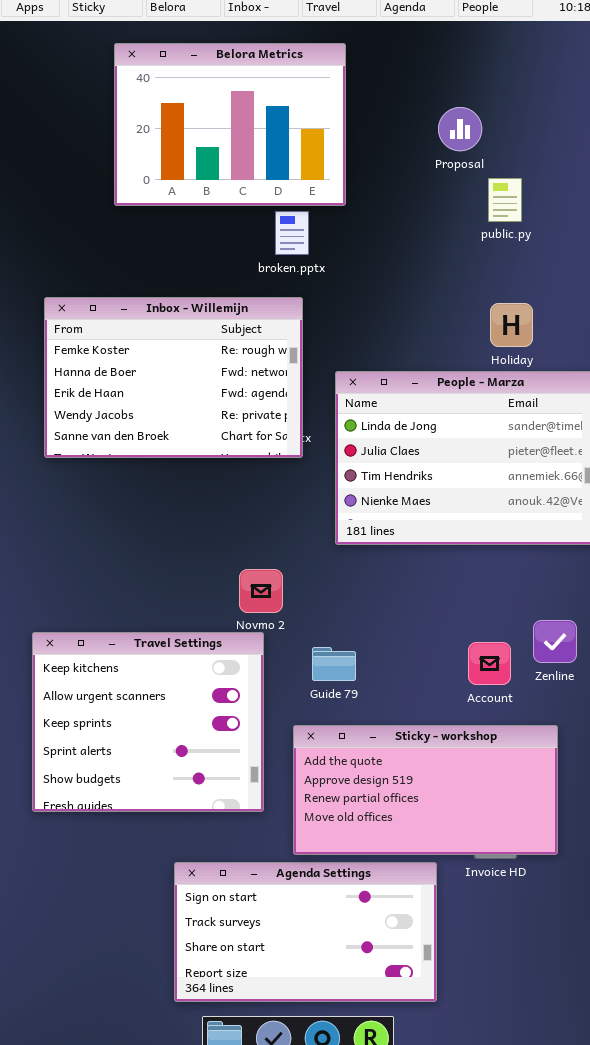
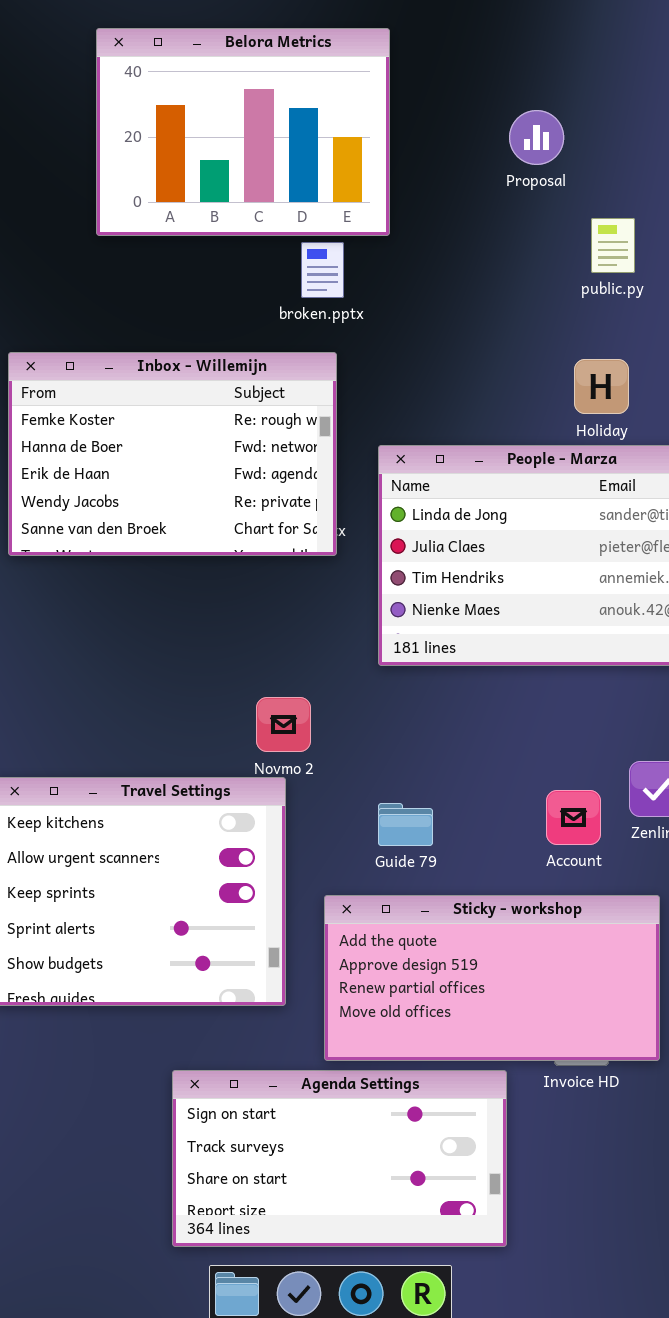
public.py: [488,178,522,222] -> [591,218,635,273], moved
Guide 79: [312,647,356,681] -> [378,803,433,846], moved

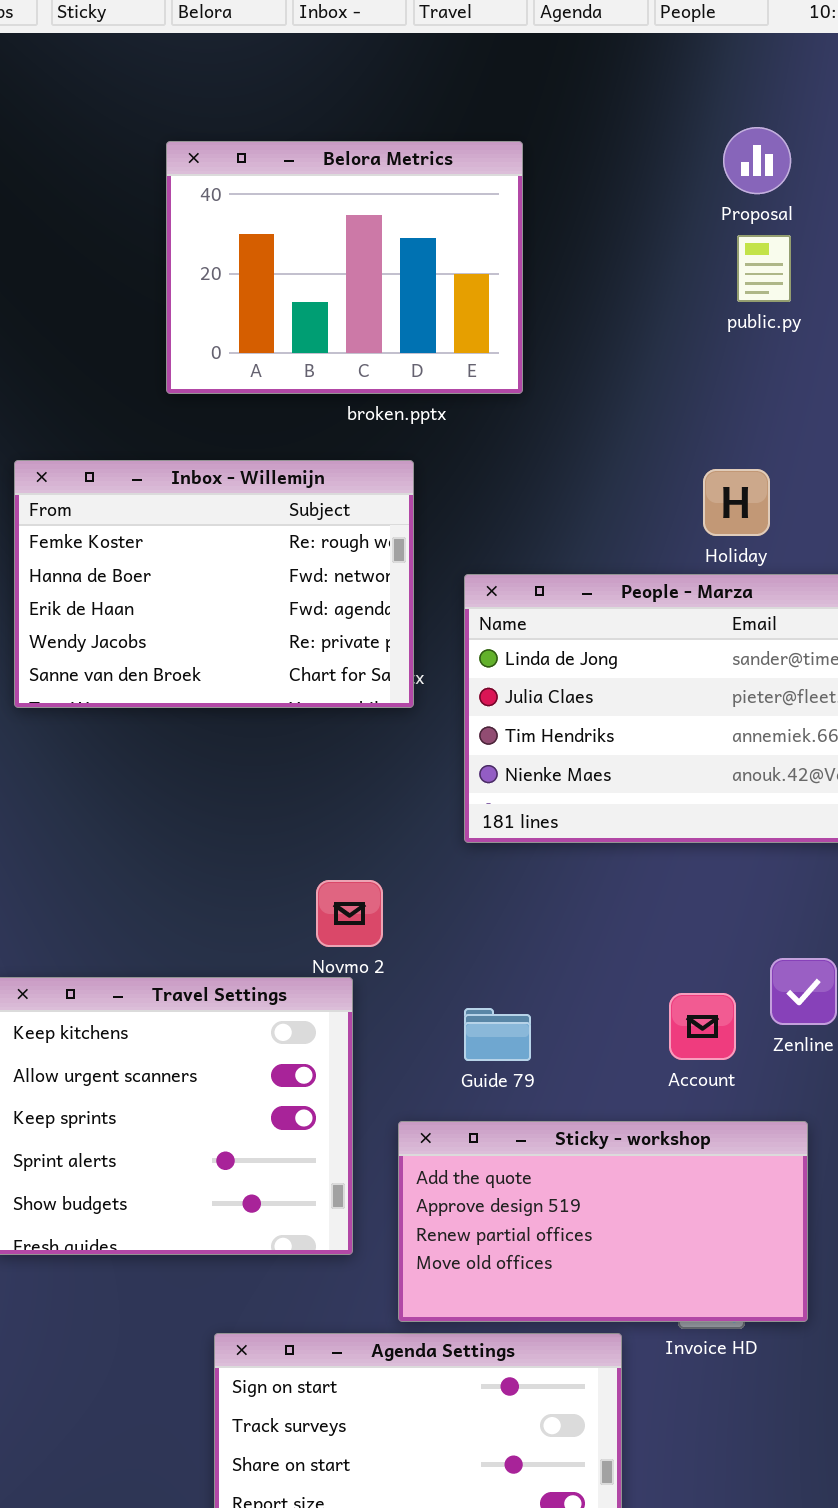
Belora Metrics: [96,28,390,236] -> [166,141,523,394], moved
Proposal: [509,110,564,165] -> [723,127,791,194], moved
public.py: [591,218,635,273] -> [737,235,791,302], moved

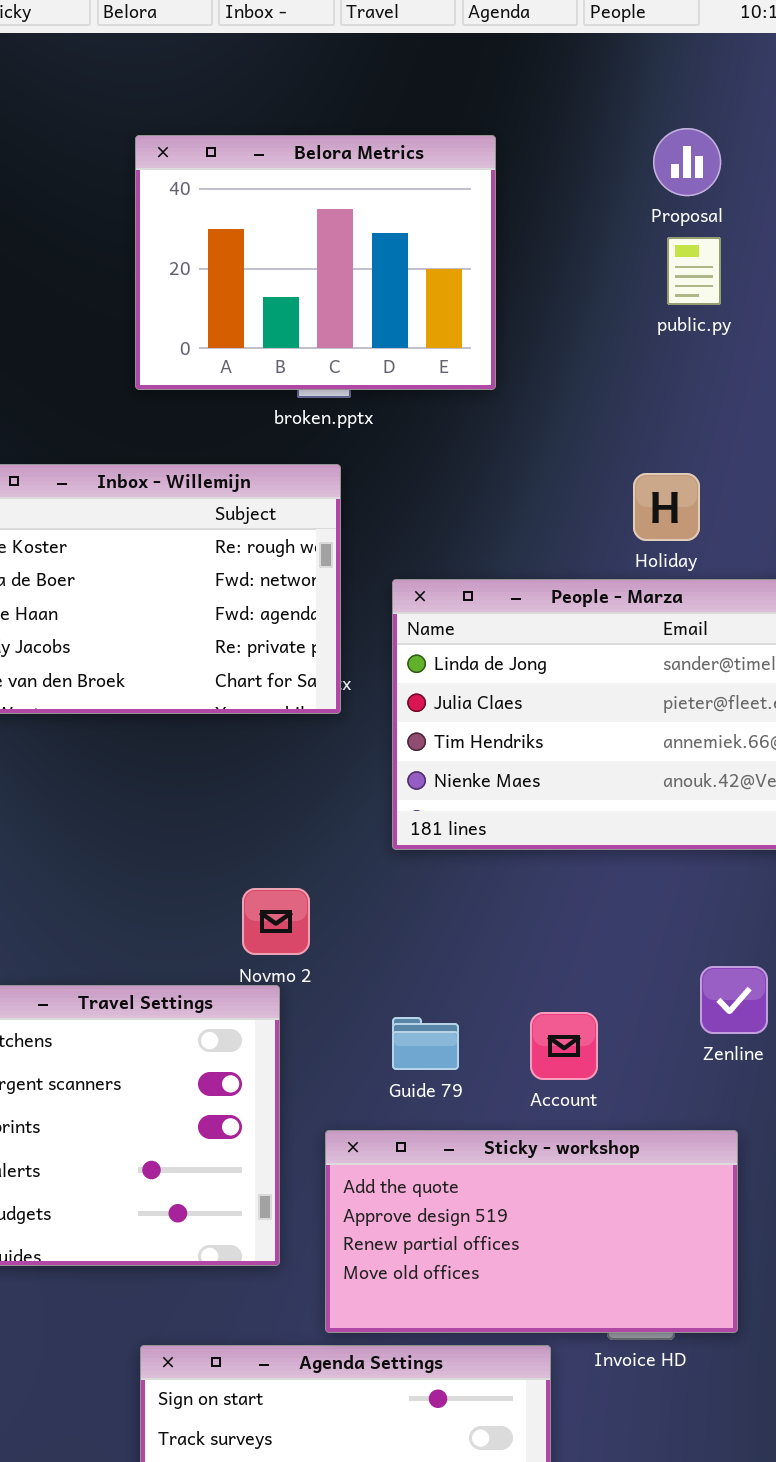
Belora Metrics: [166,141,523,394] -> [135,135,496,390], moved
Account: [669,993,736,1060] -> [530,1012,598,1080], moved

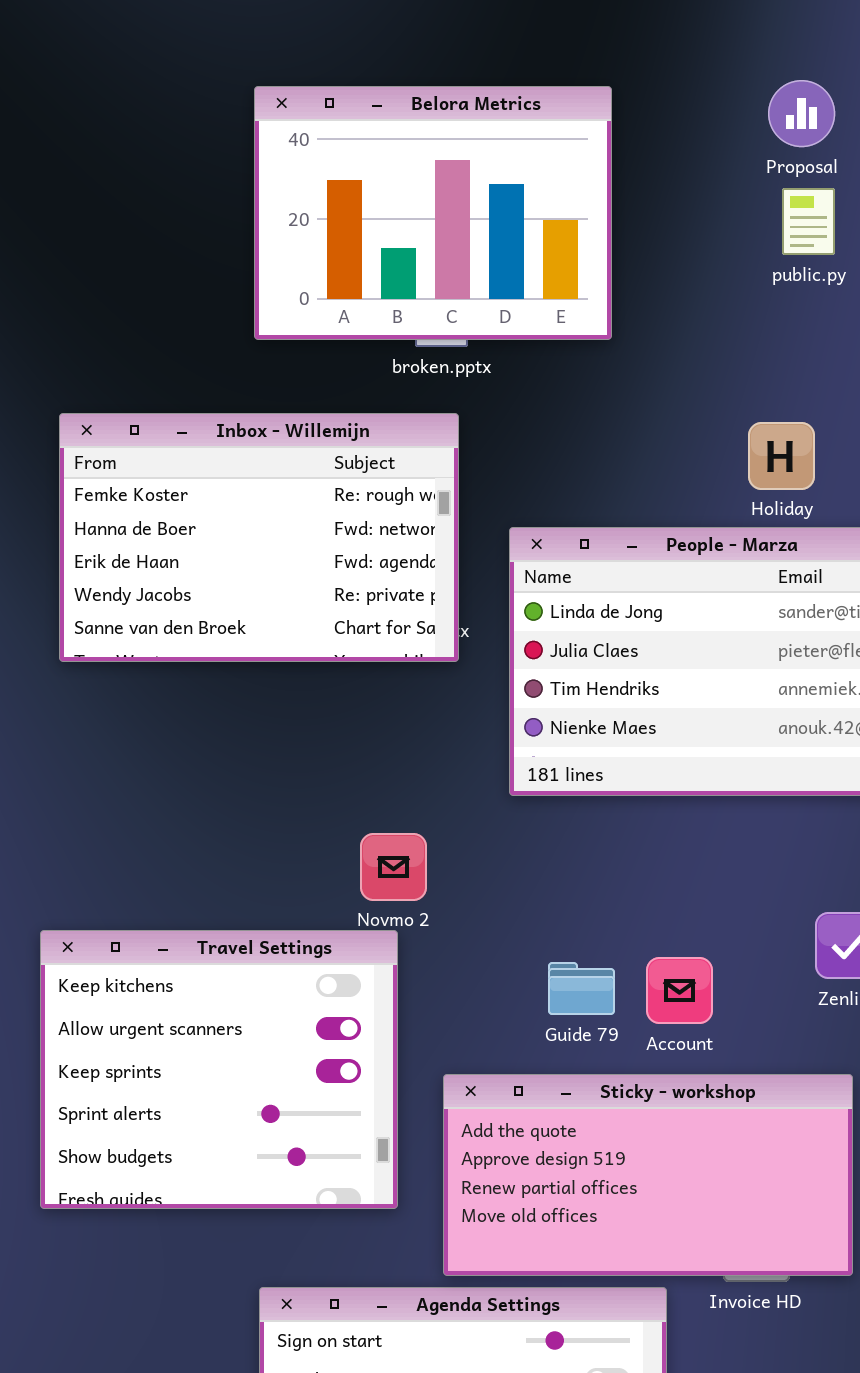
Guide 79: [392,1017,459,1070] -> [548,962,615,1015], moved

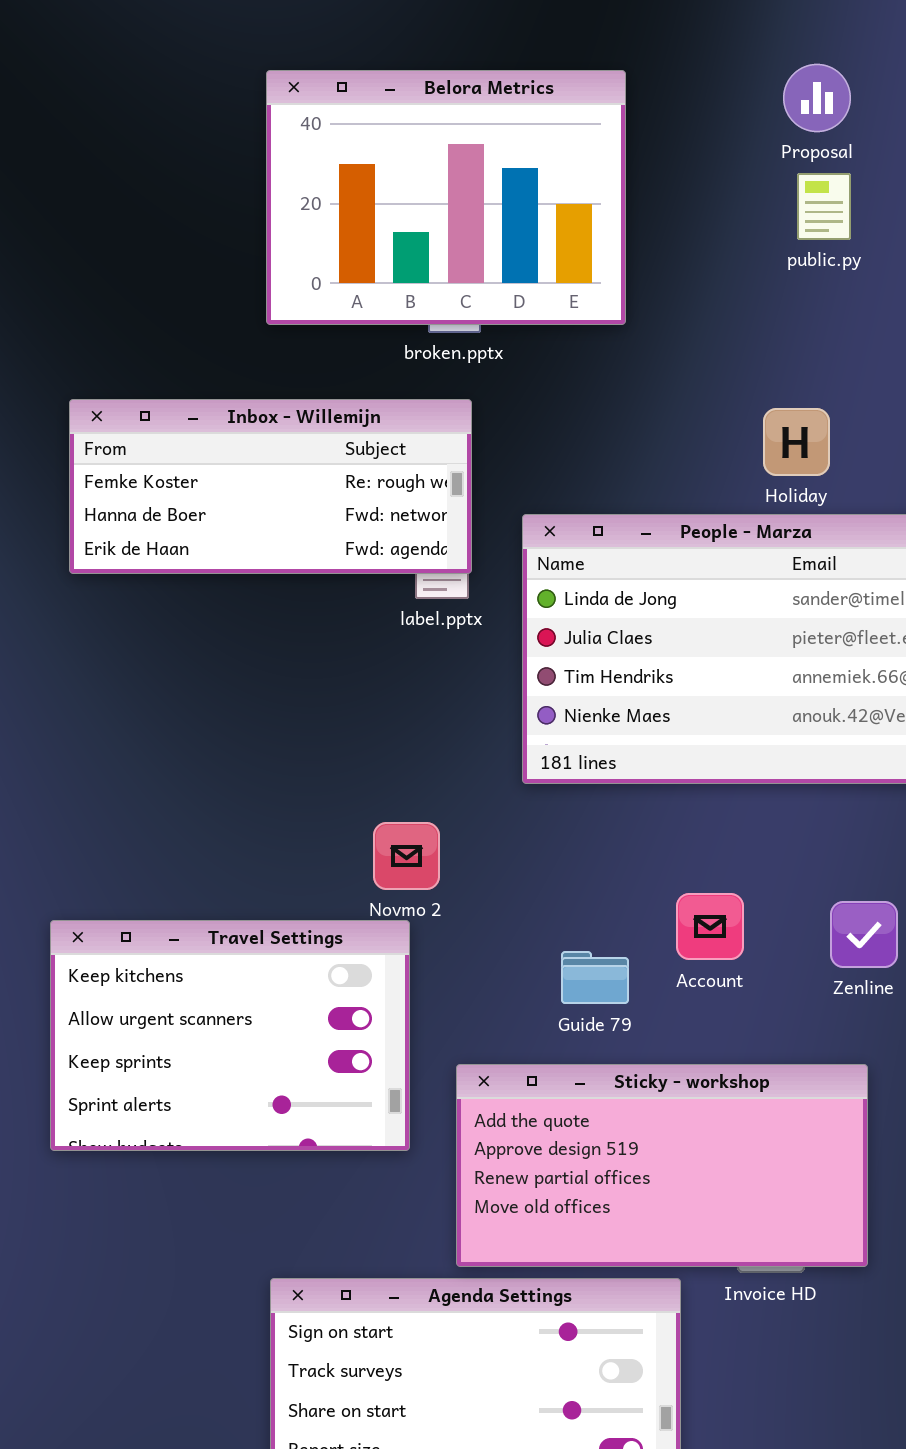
Inbox - Willemijn: [59,413,459,662] -> [69,399,472,574], resized
Travel Settings: [40,930,398,1209] -> [50,920,410,1151], resized
Account: [646,957,713,1024] -> [676,893,744,960], moved

